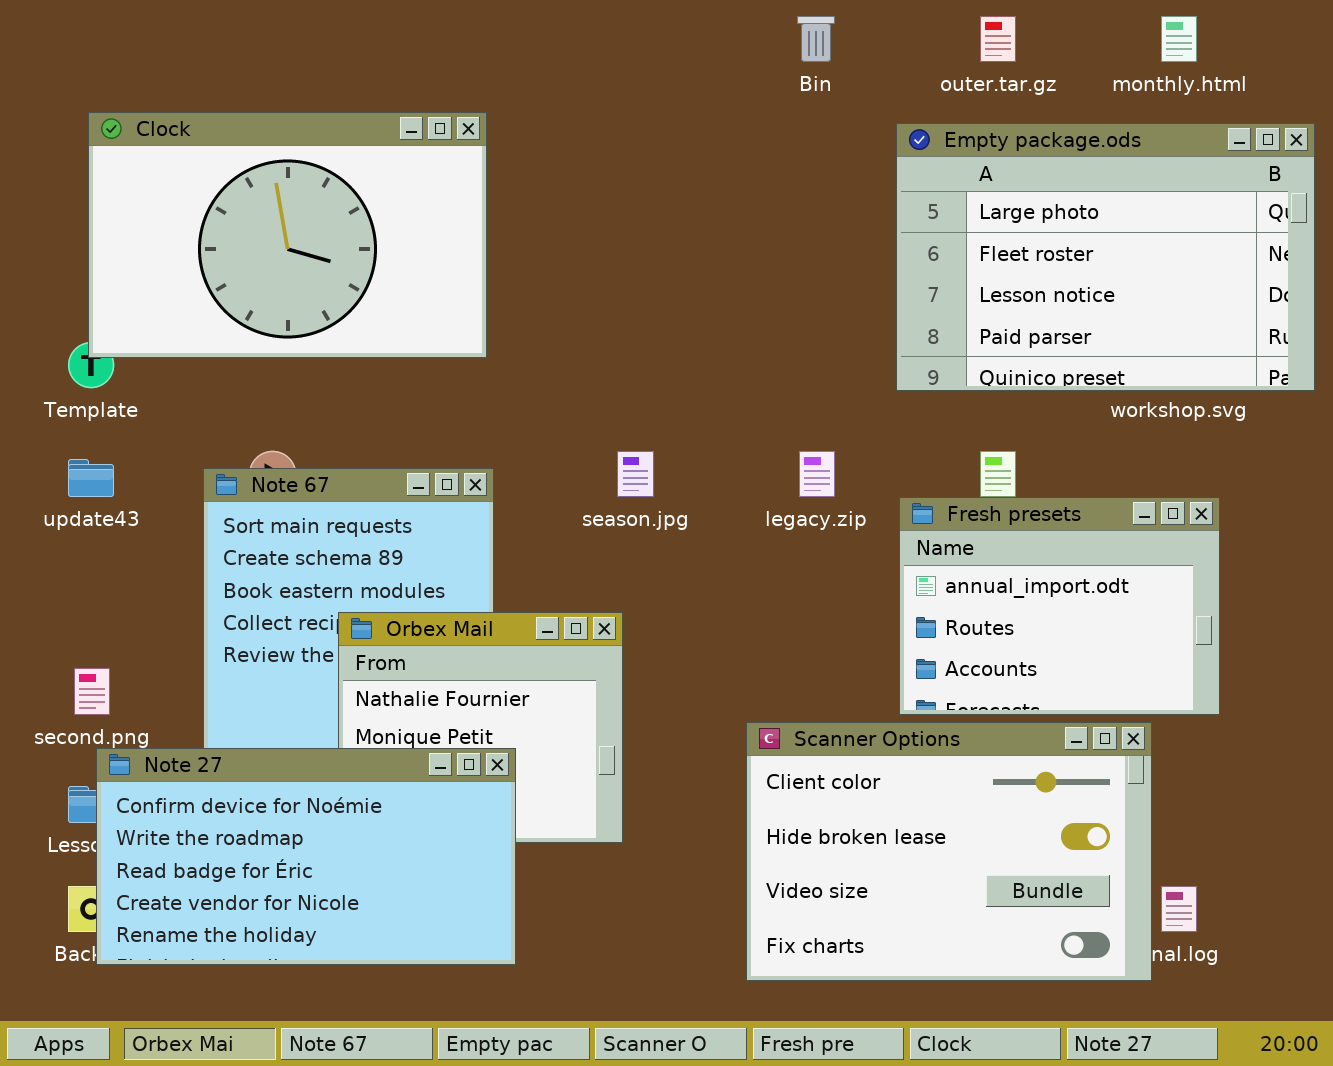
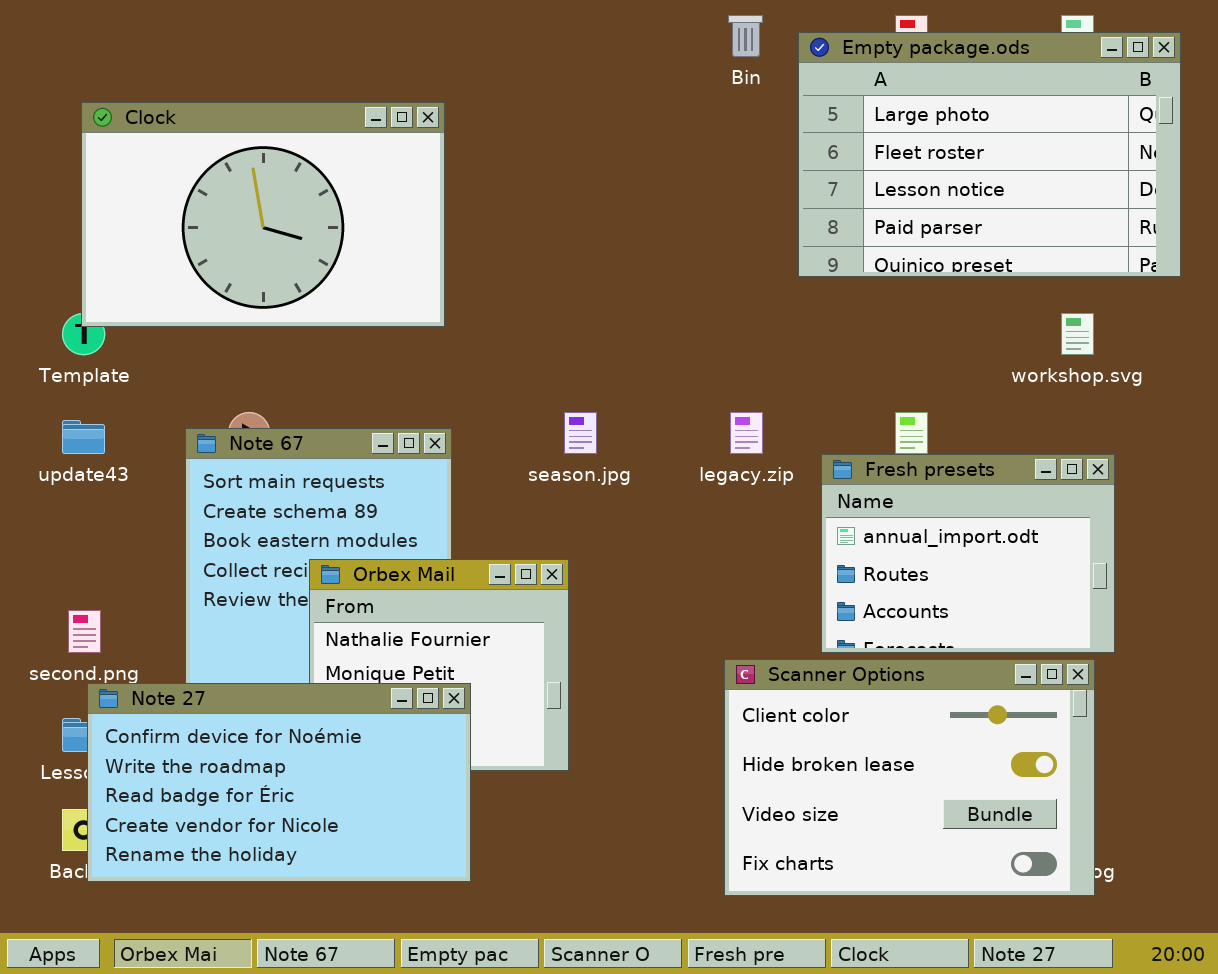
Empty package.ods: [896,123,1315,391] -> [798,32,1181,277], moved
Scanner Options: [746,722,1152,981] -> [724,659,1095,896], moved

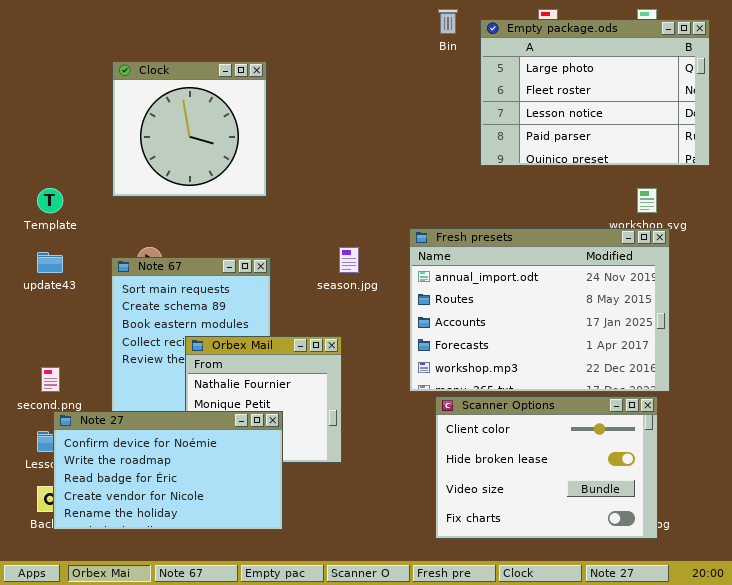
Clock: [81,102,445,327] -> [112,61,267,197], resized
Fresh presets: [821,454,1115,653] -> [409,228,670,392], resized

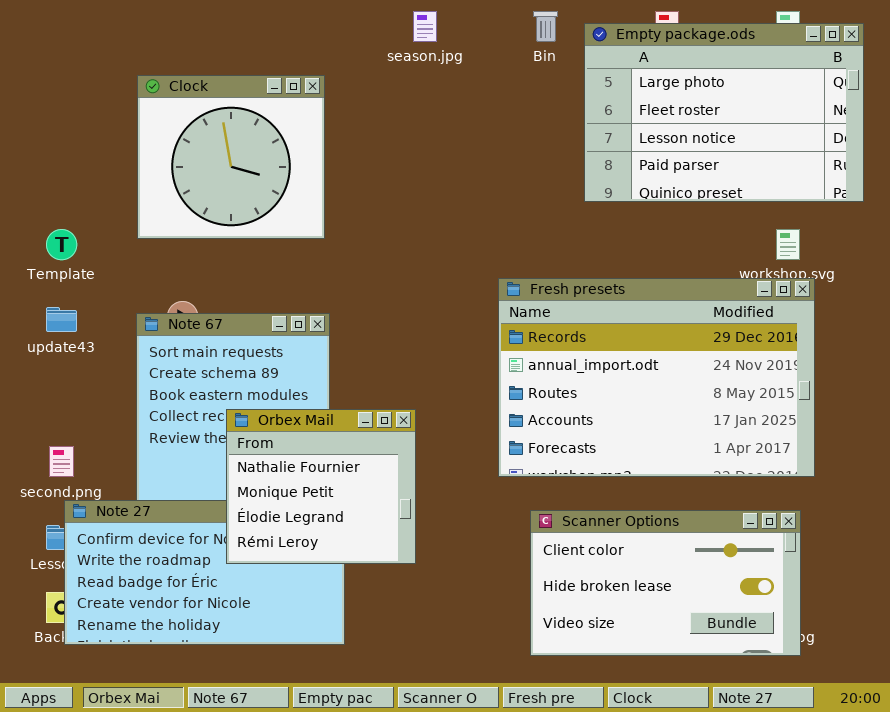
Fresh presets: [409,228,670,392] -> [498,278,815,477], scrolled up 1 row
season.jpg: [339,247,359,273] -> [413,11,437,42], moved
Orbex Mail: [185,336,342,463] -> [226,409,416,564], raised
Scanner Options: [435,396,658,539] -> [530,510,801,656], resized

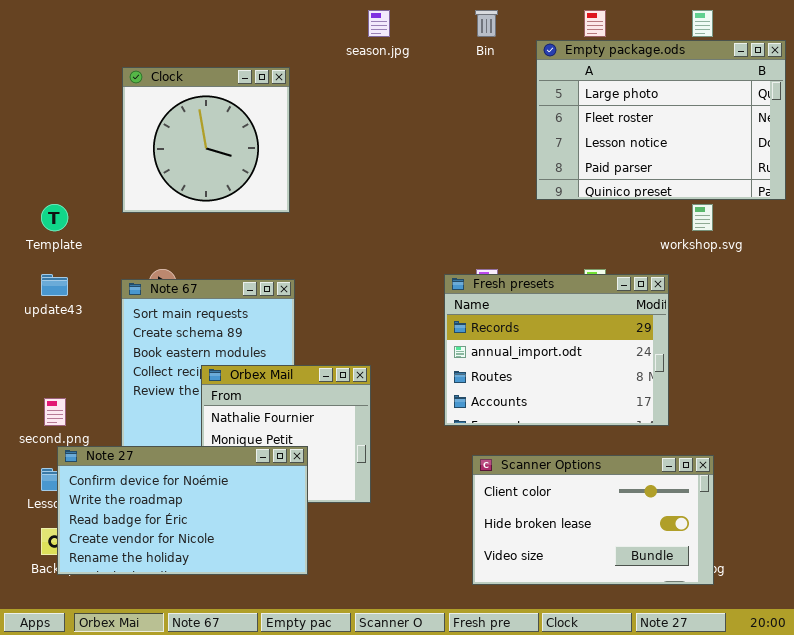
Empty package.ods: [584,23,864,202] -> [536,40,786,200], moved
Fresh presets: [498,278,815,477] -> [444,274,669,426], resized
Note 27: [64,500,345,645] -> [57,446,308,575], raised

